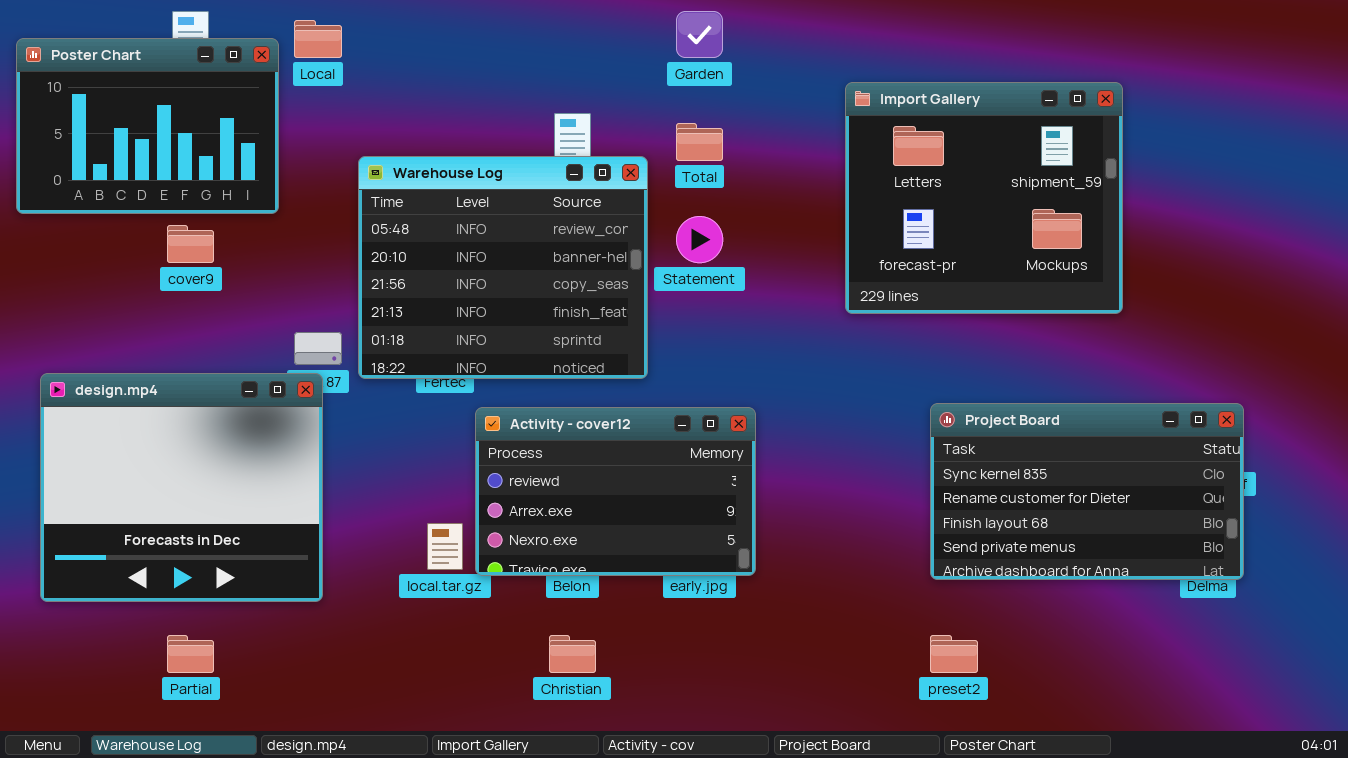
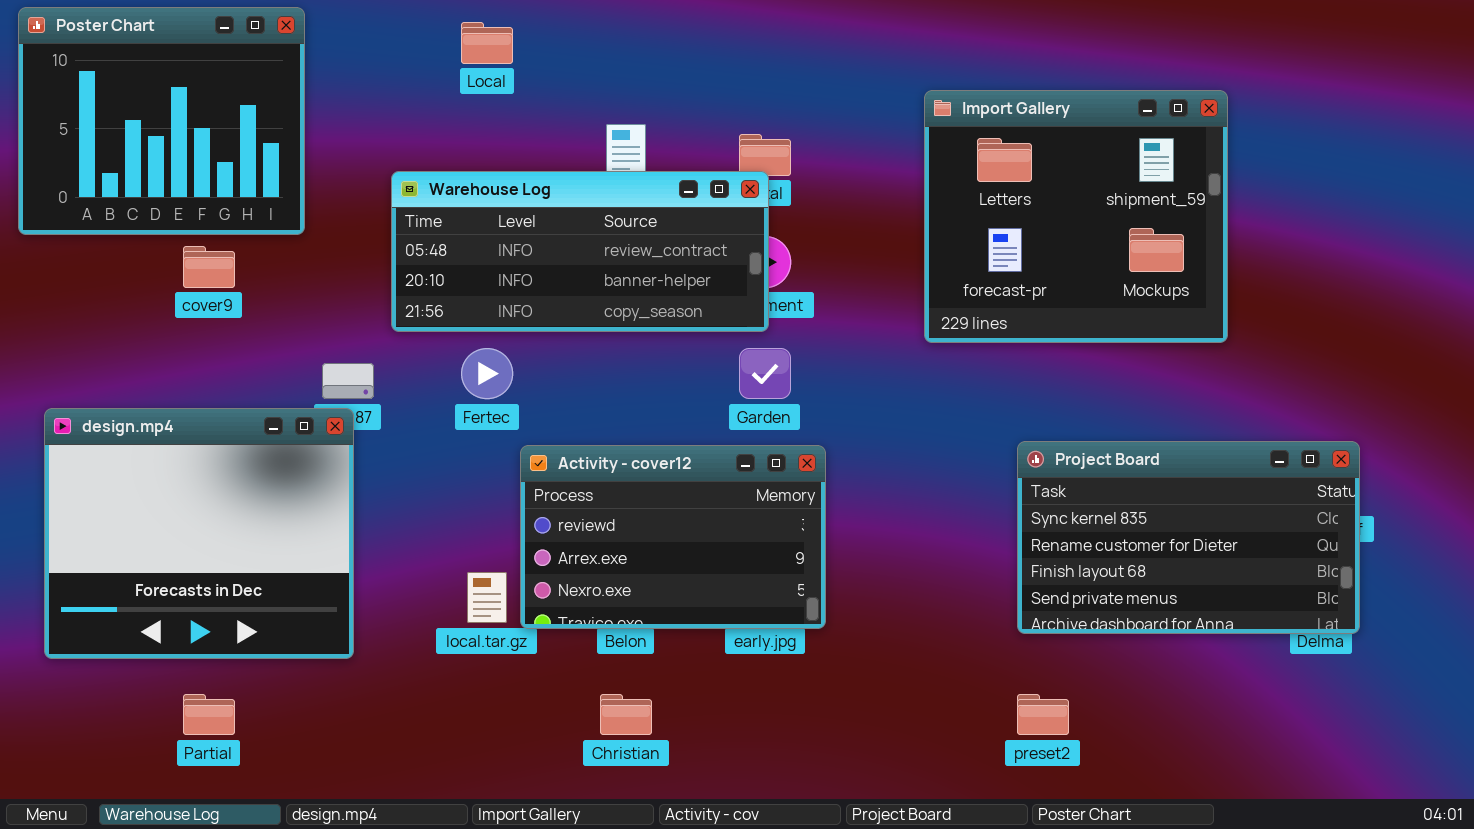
Garden: [676,11,723,58] -> [739,348,791,399], moved
Local: [294,20,342,58] -> [461,22,513,64], moved
Poster Chart: [16,38,279,214] -> [18,7,305,235], resized
Warehouse Log: [358,156,648,379] -> [391,171,769,332], resized

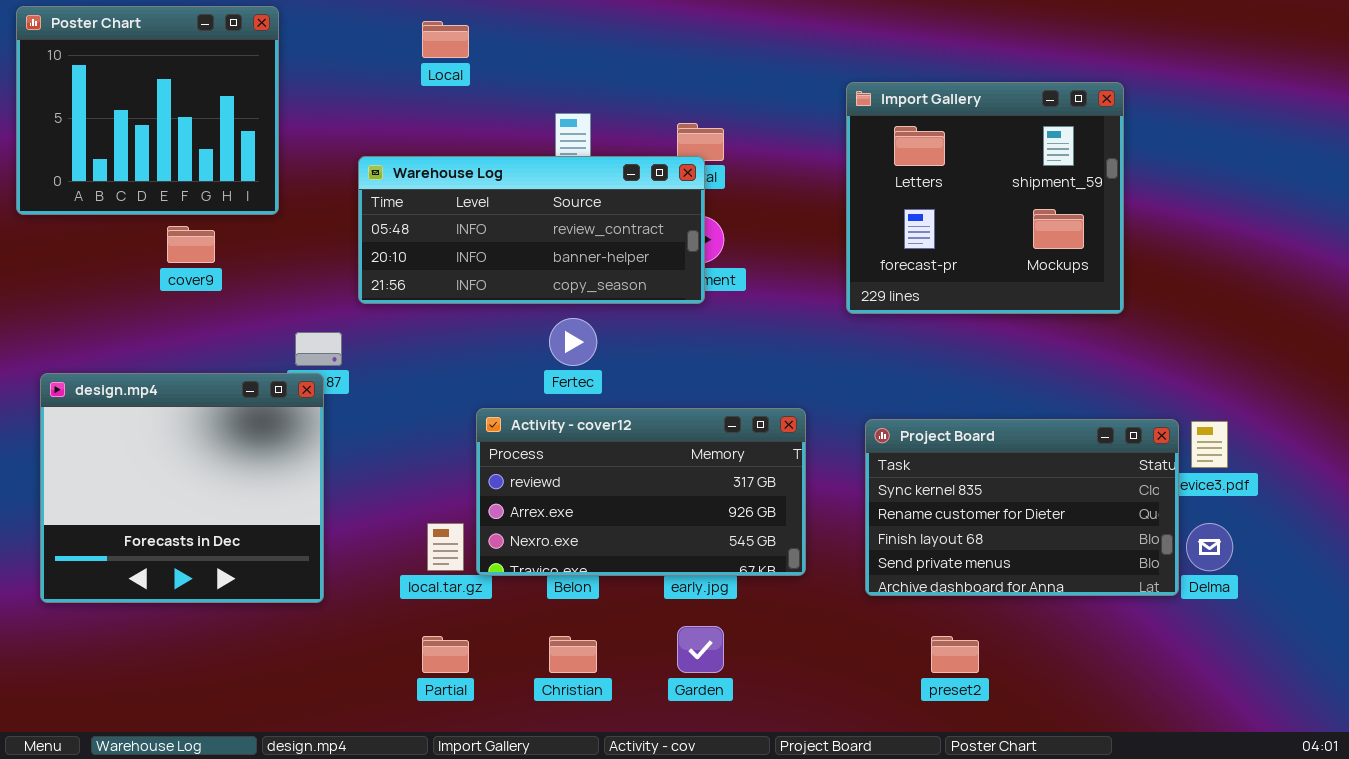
Fertec: [461,348,513,399] -> [549,318,597,366], moved
Garden: [739,348,791,399] -> [677,626,724,673], moved
Project Board: [1017,441,1360,634] -> [865,419,1179,596], moved
Activity - cover12: [520,445,826,629] -> [476,408,806,576], resized
Partial: [183,694,235,735] -> [422,636,469,673], moved

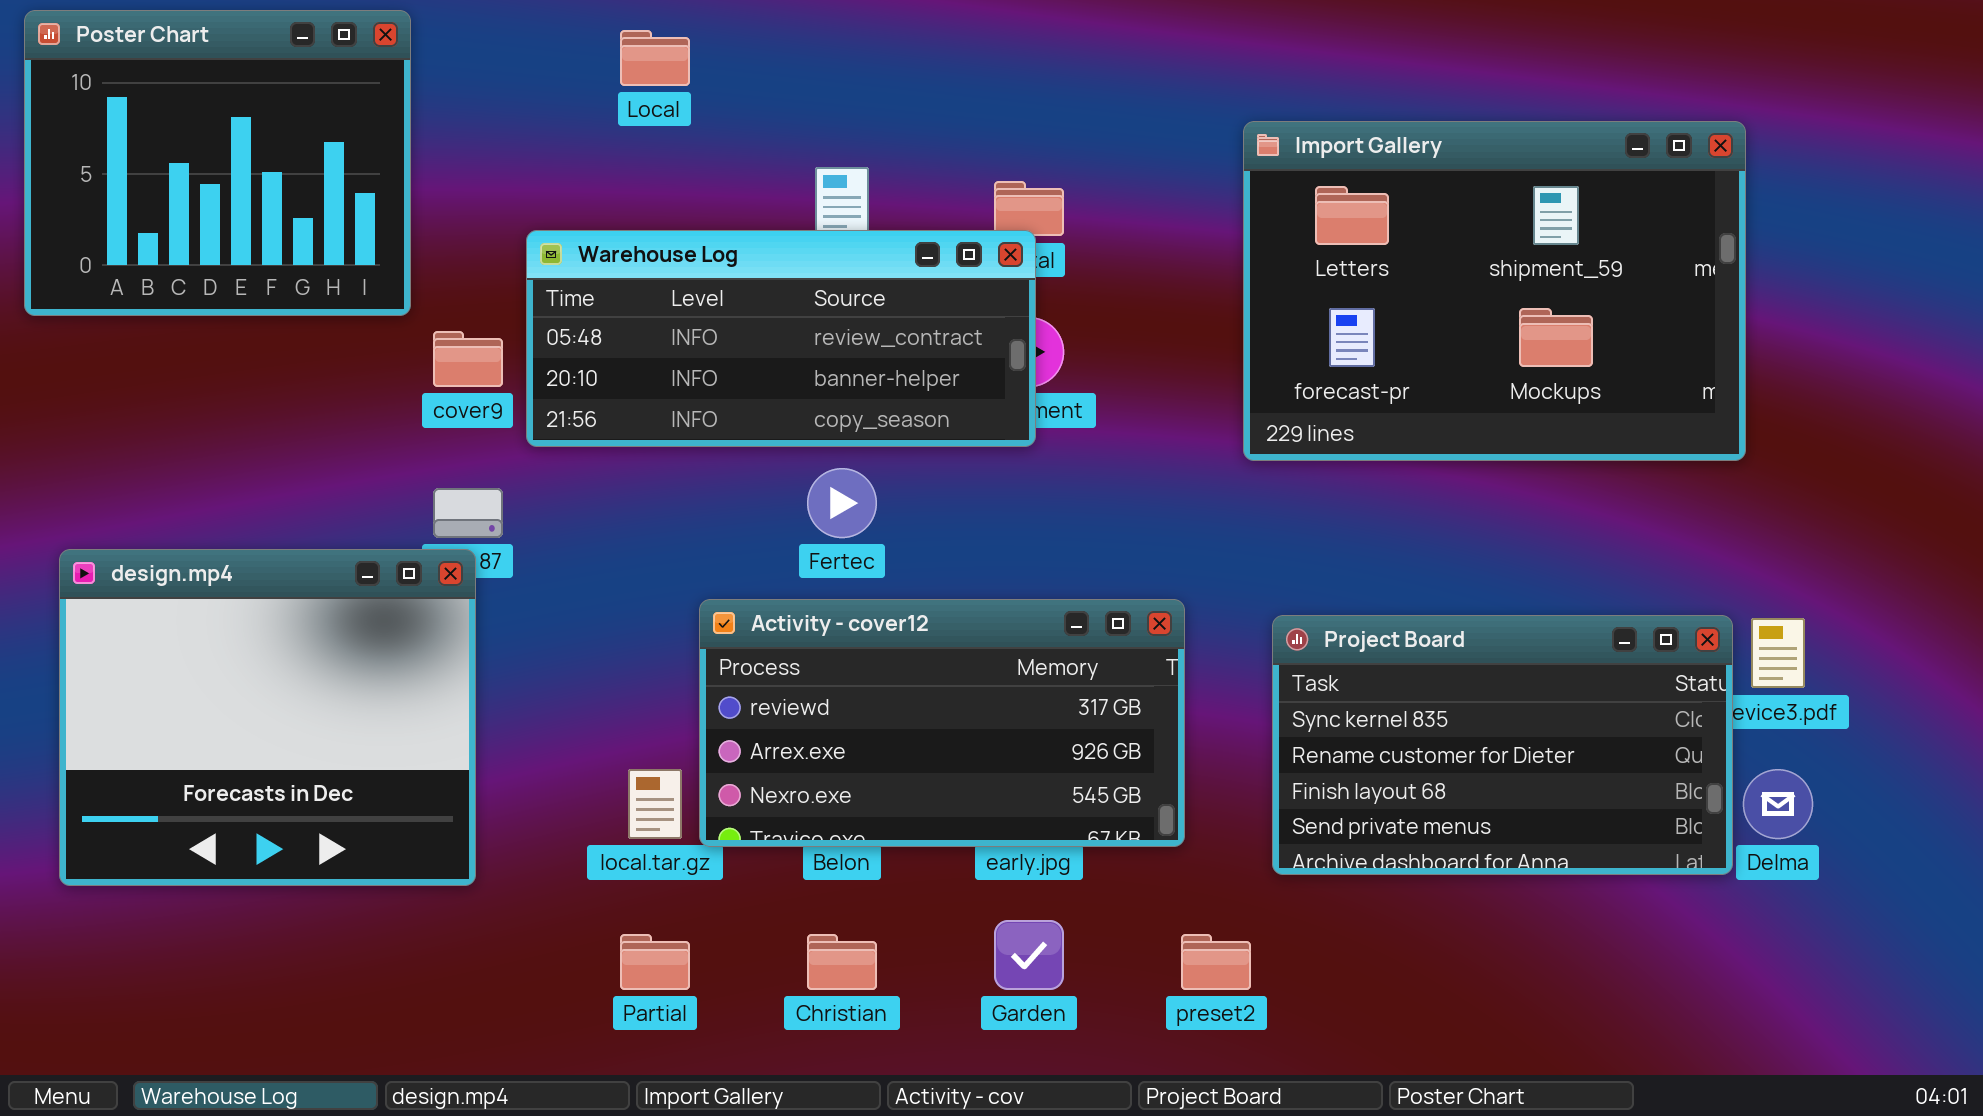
Import Gallery: [846,82,1124,314] -> [1243,121,1746,461], resized
cover9: [167,226,215,263] -> [433,331,503,387], moved
preset2: [931,636,979,673] -> [1181,934,1251,990], moved

